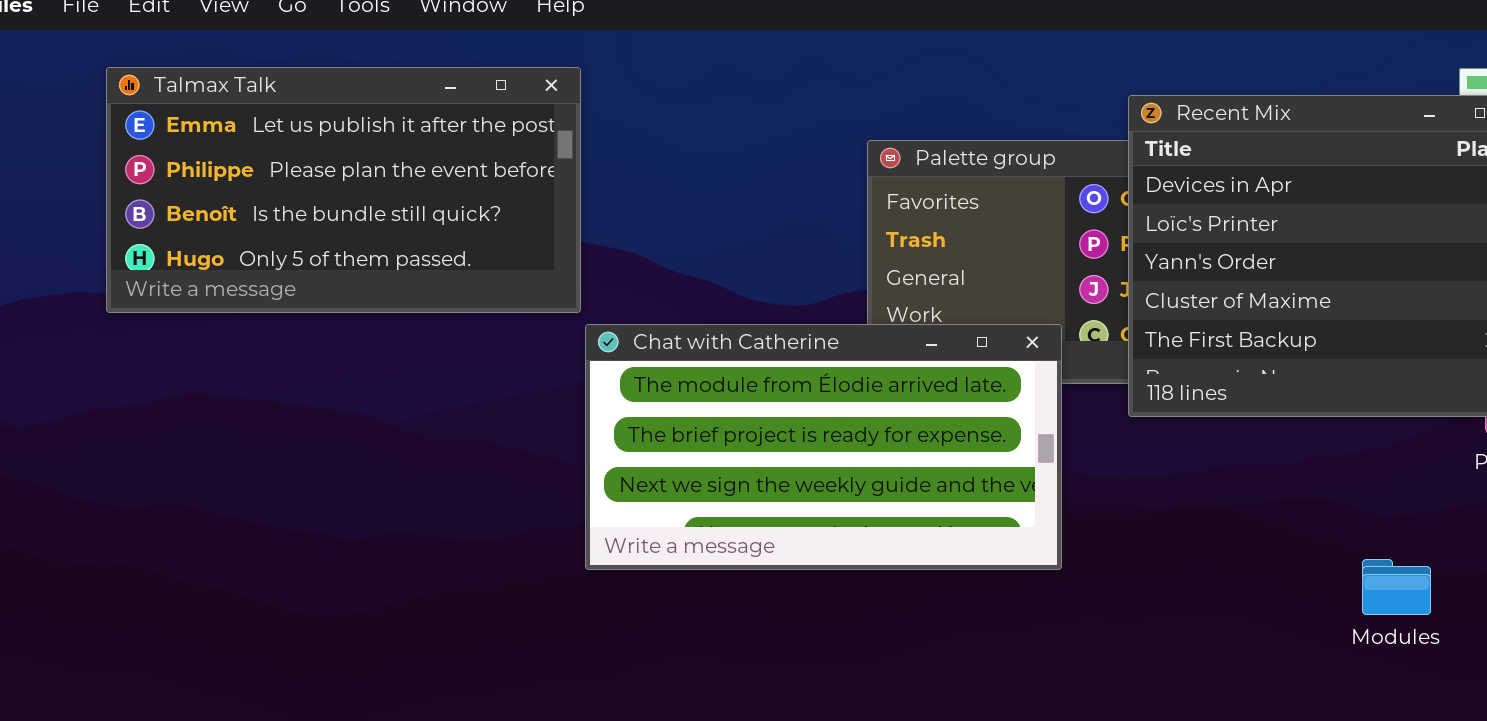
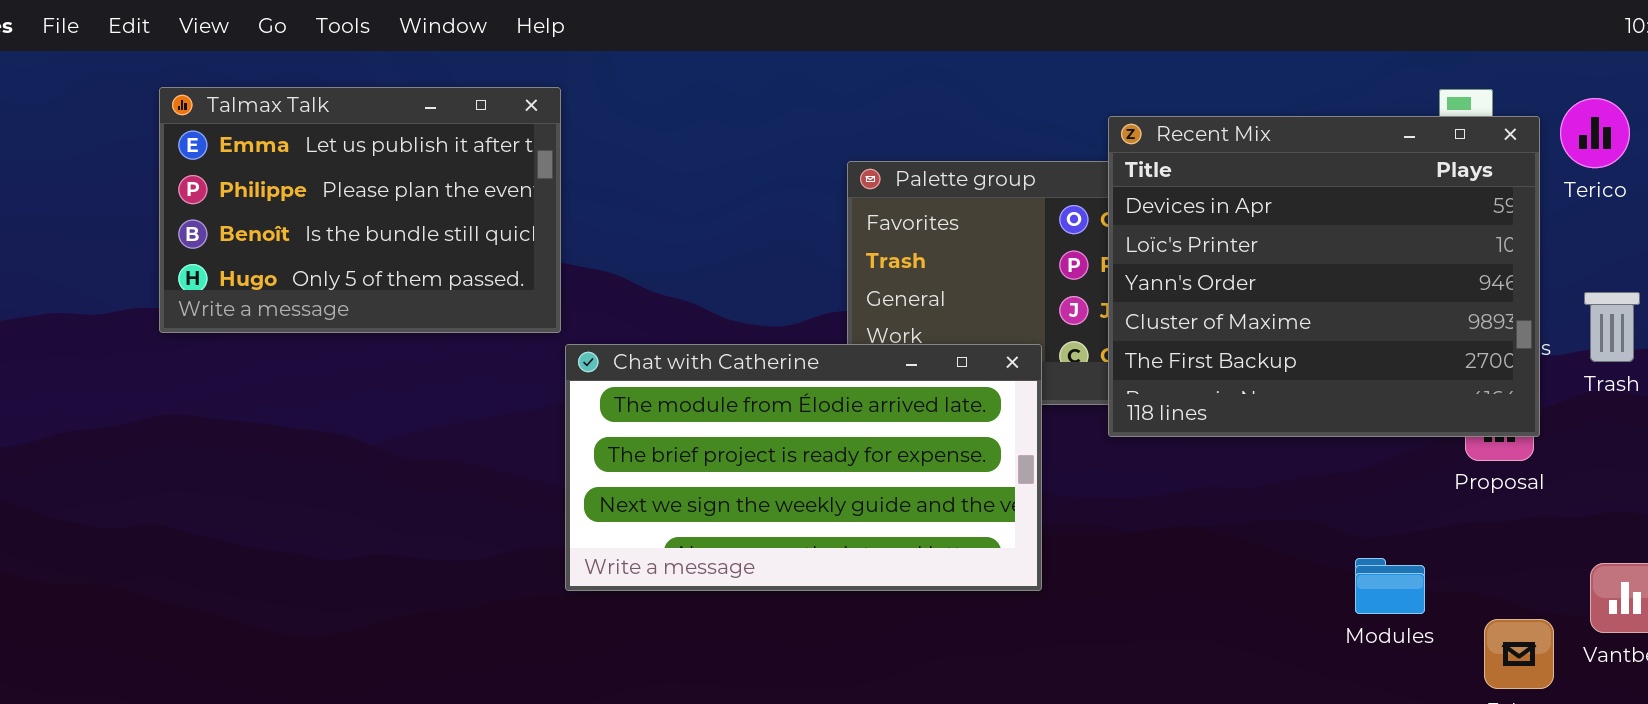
Talmax Talk: [106,67,581,313] -> [159,87,561,333], resized
Modules: [1362,559,1431,615] -> [1355,558,1425,614], moved

